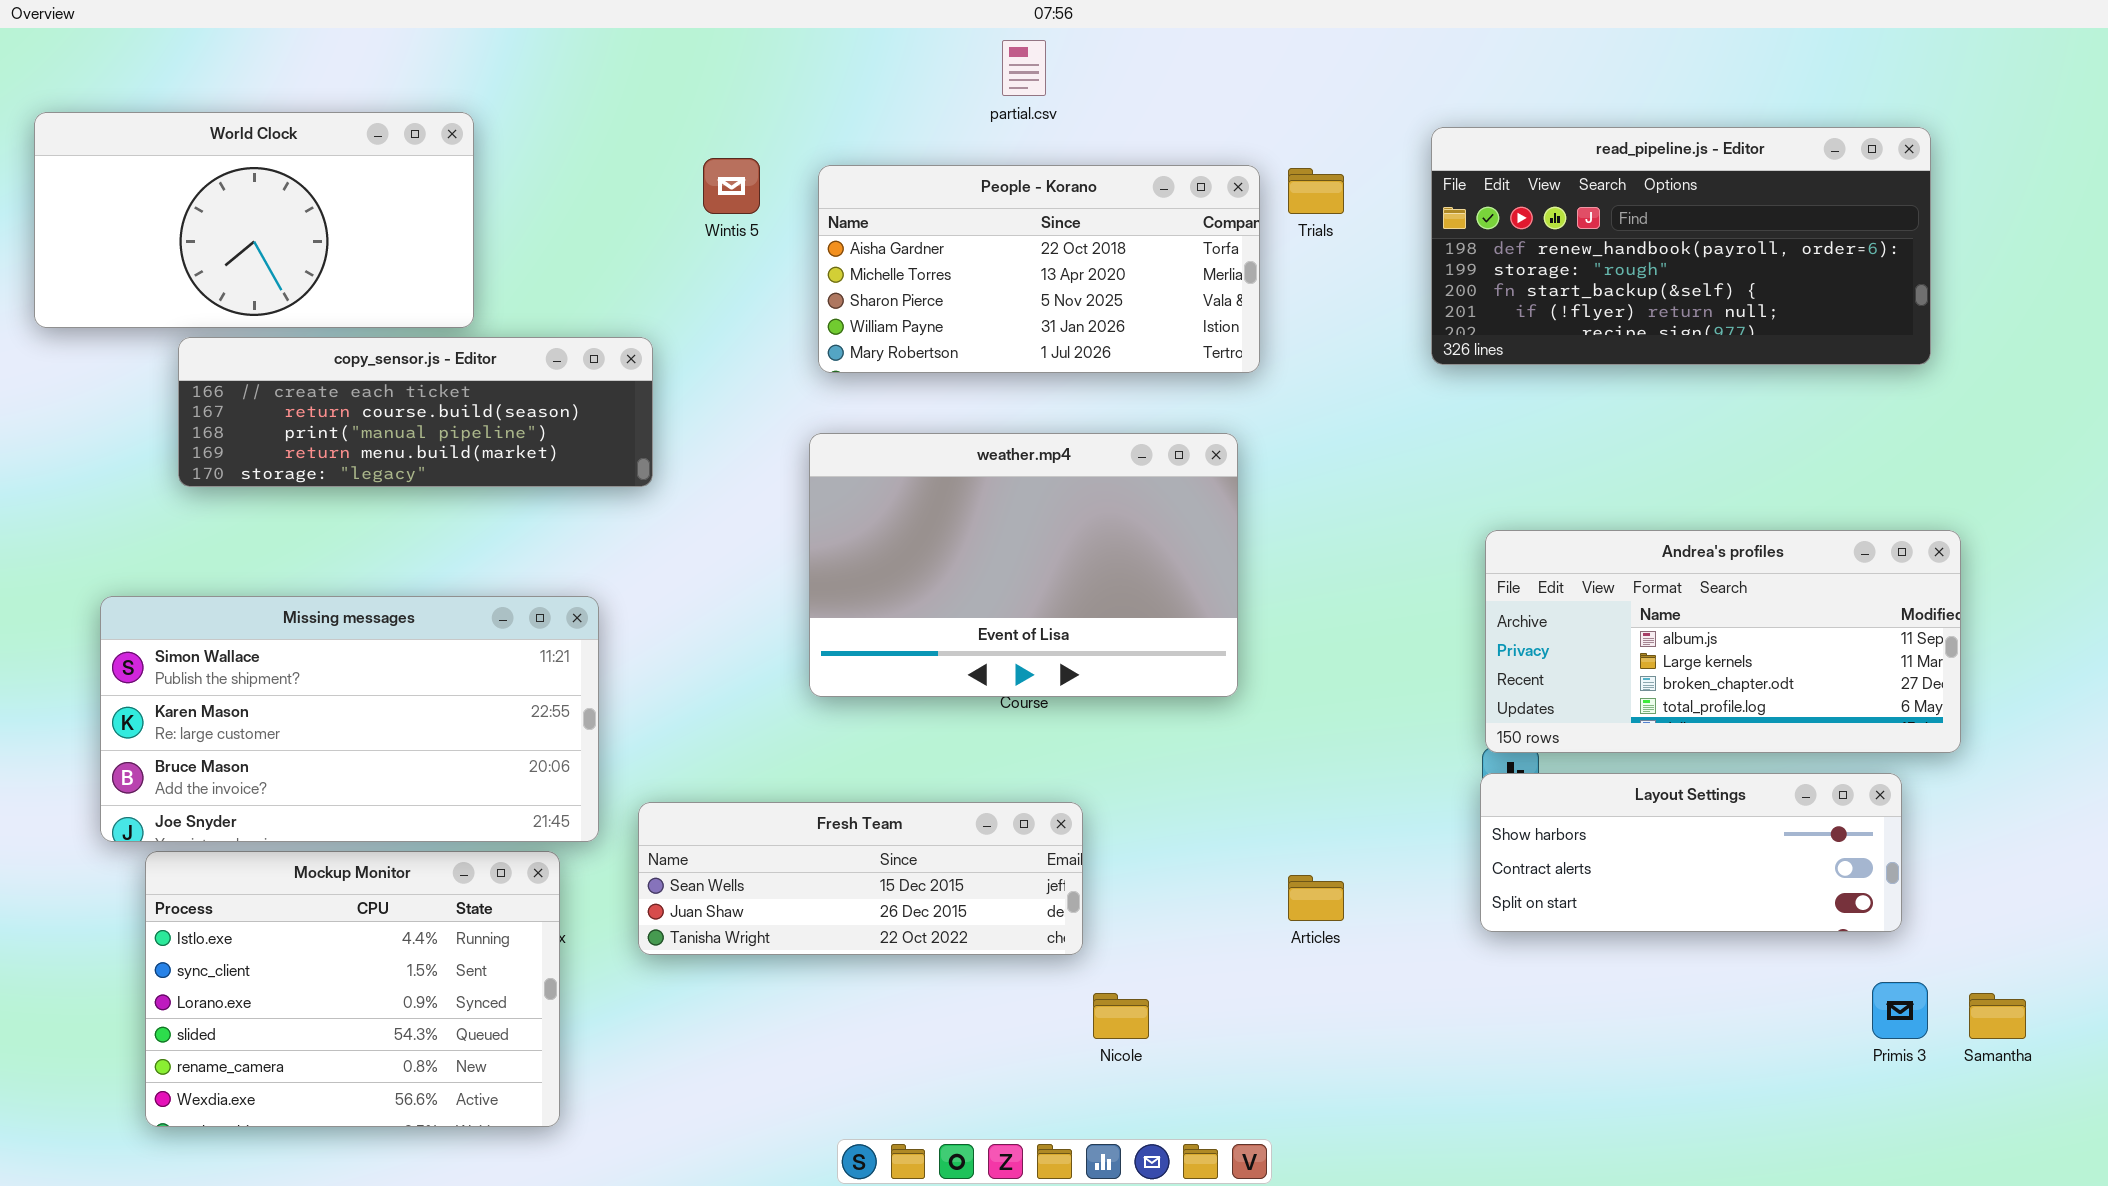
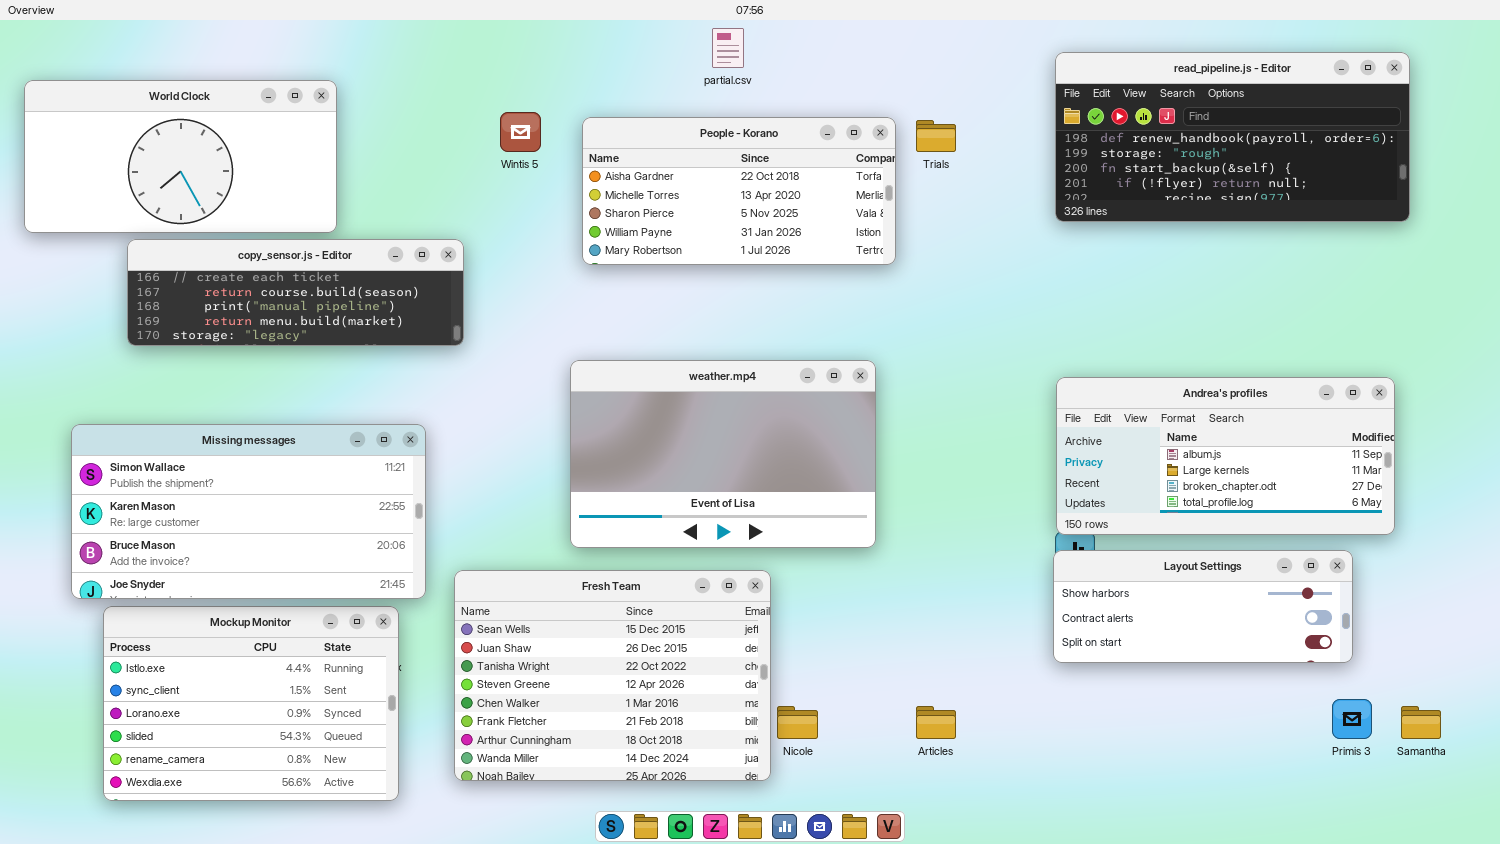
read_pipeline.js - Editor: [1431,127,1931,365] -> [1055,52,1410,222], moved
weather.mp4: [809,433,1238,697] -> [570,360,876,548], moved
Fresh Team: [638,802,1083,955] -> [454,570,771,781], resized
Articles: [1288,875,1344,921] -> [916,706,956,739], moved

